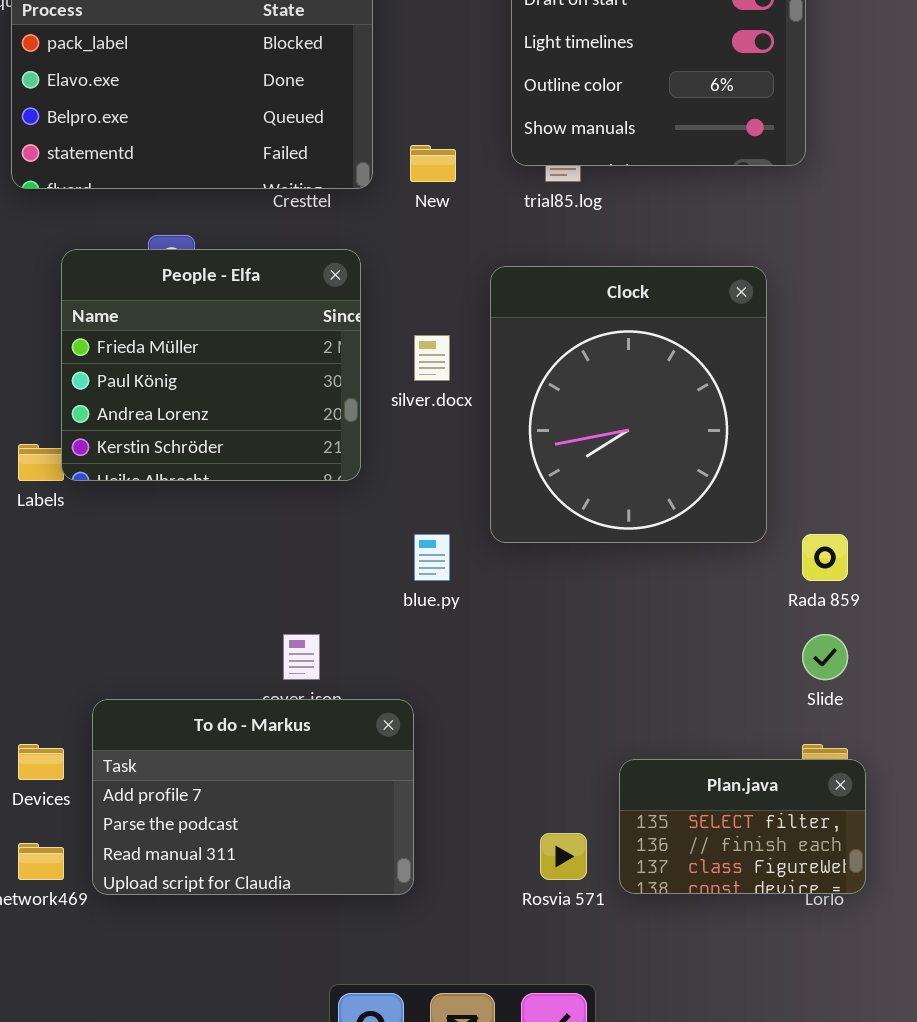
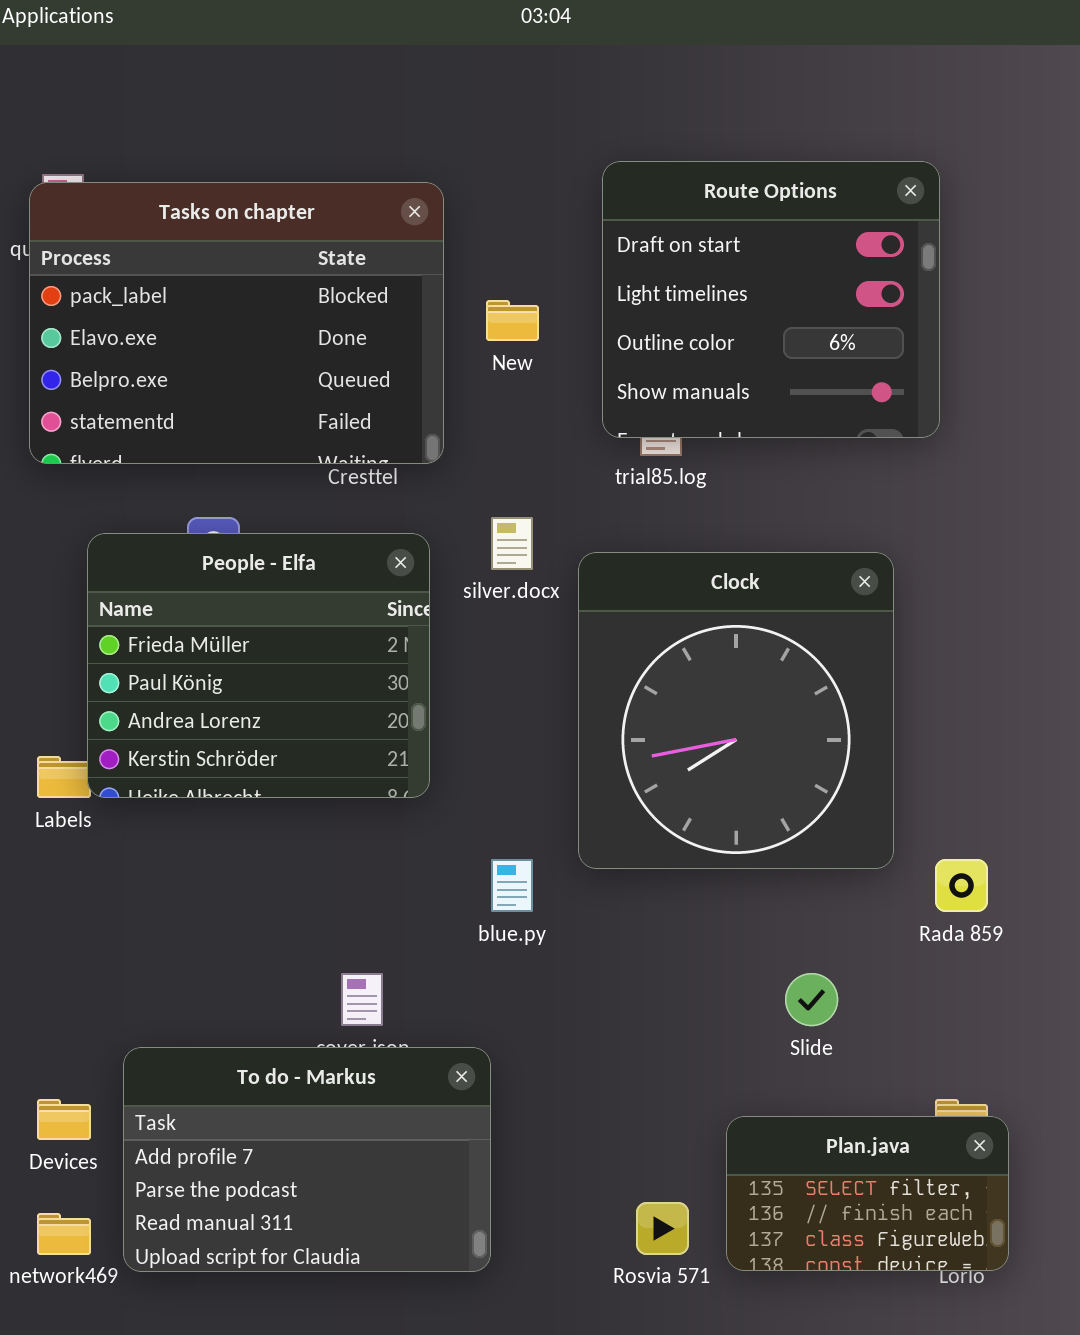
New: [410,145,456,182] -> [486,300,539,341], moved
silver.docx: [414,335,450,381] -> [491,517,533,570], moved
Slide: [802,634,848,680] -> [785,973,838,1026], moved

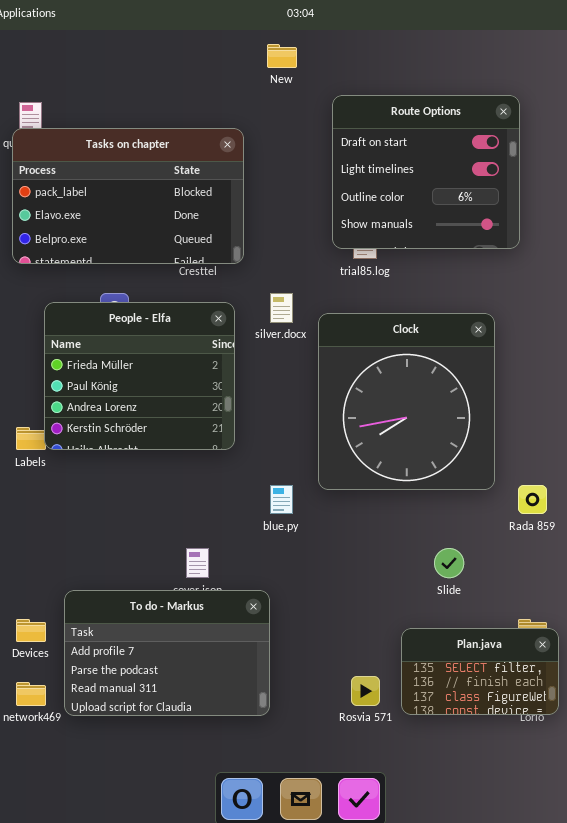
Tasks on chapter: [29,182,444,464] -> [12,128,244,264], resized
New: [486,300,539,341] -> [267,44,297,68], moved

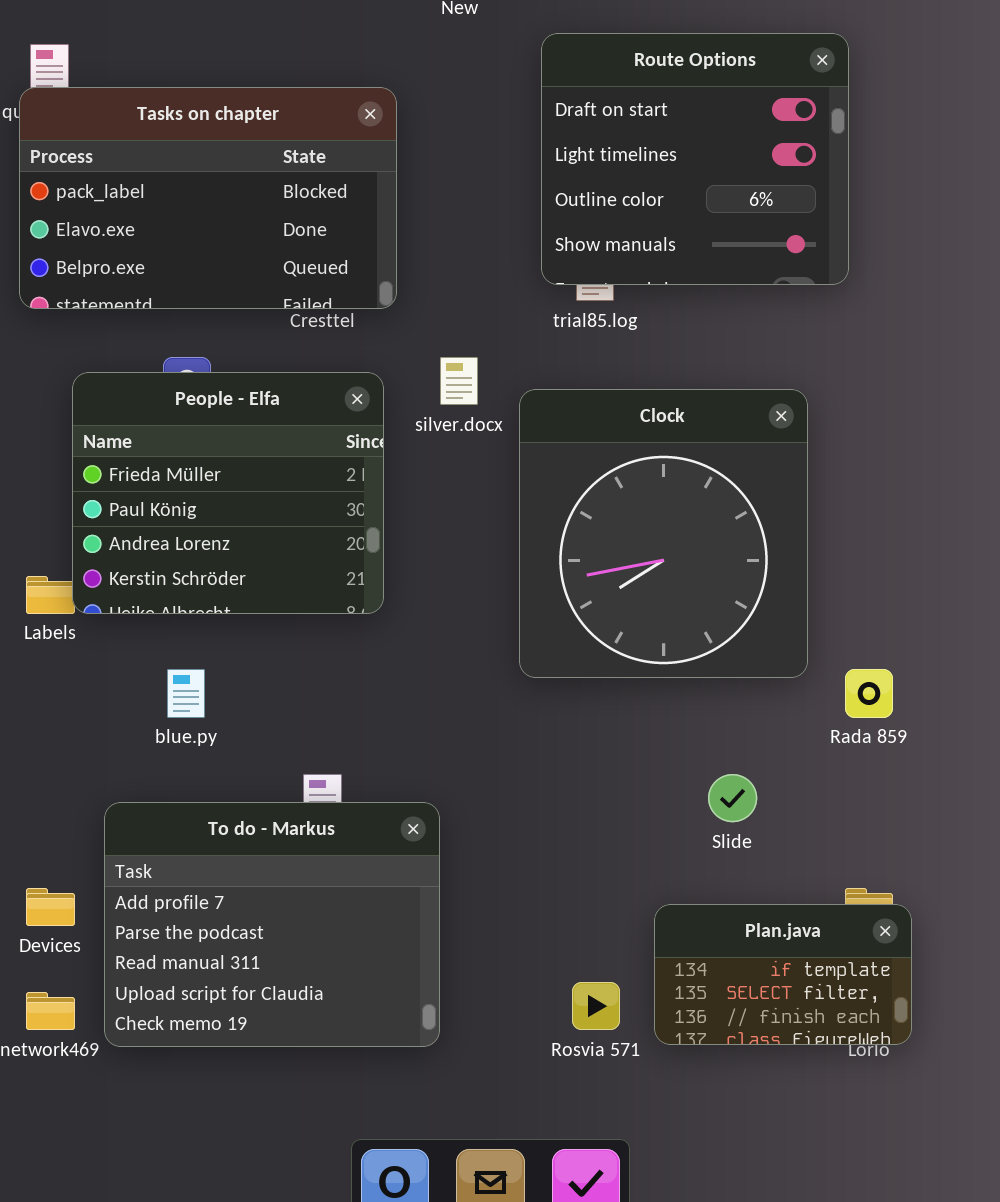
blue.py: [270,485,293,514] -> [167,669,205,718], moved
To do - Markus: [64,590,270,716] -> [104,802,440,1047], resized
Plan.java: [401,628,559,715] -> [654,904,912,1045], scrolled up 1 row

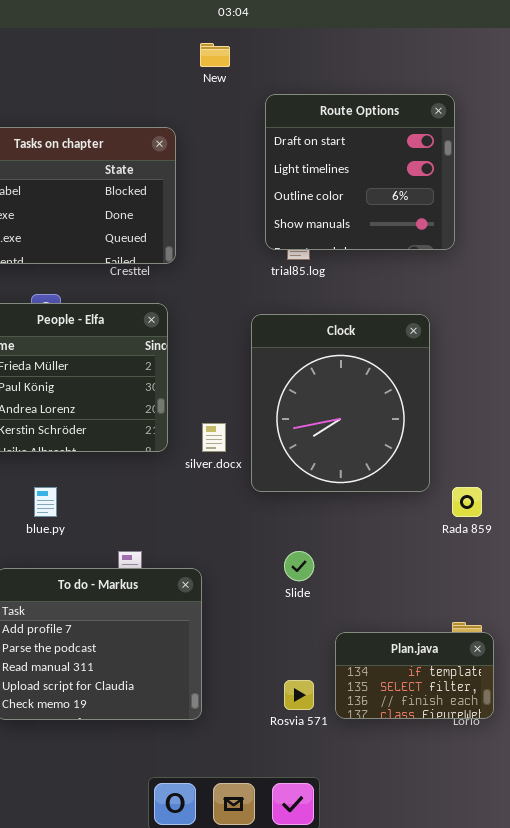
silver.docx: [440,357,478,405] -> [202,423,226,452], moved
Slide: [708,774,757,822] -> [284,551,314,581], moved

